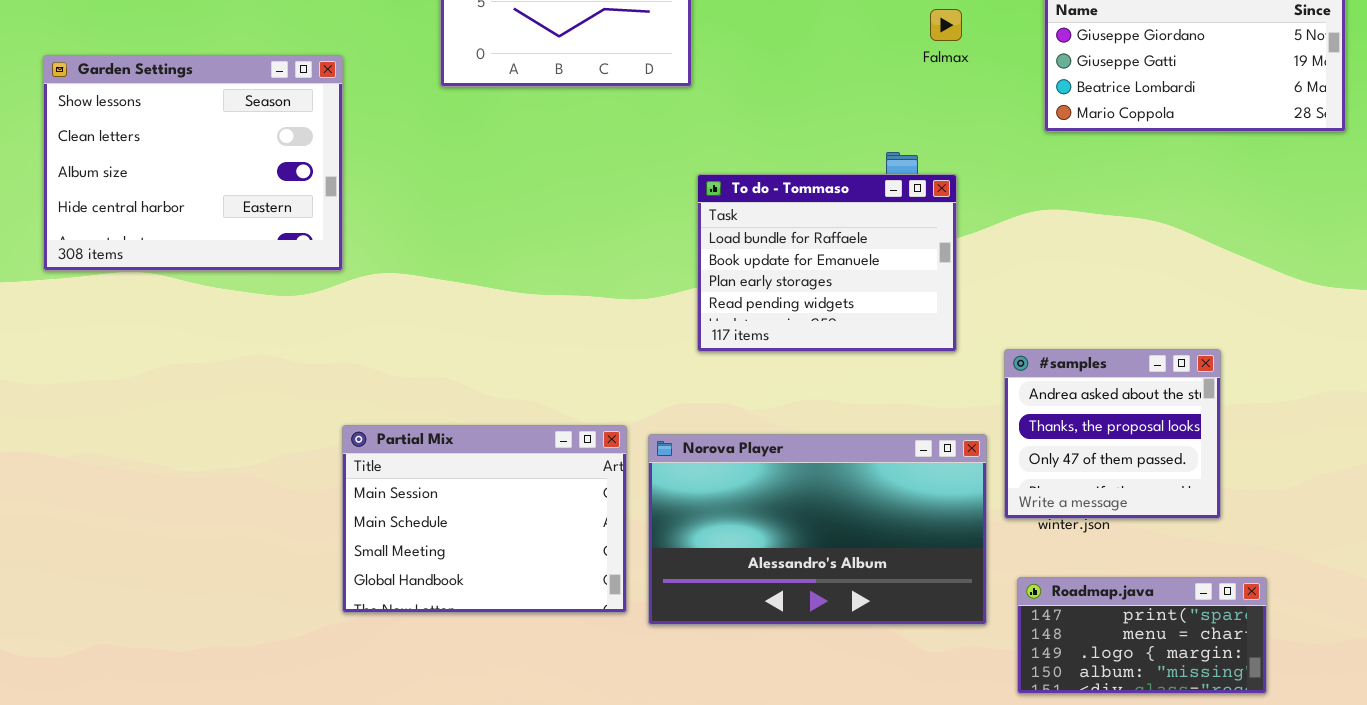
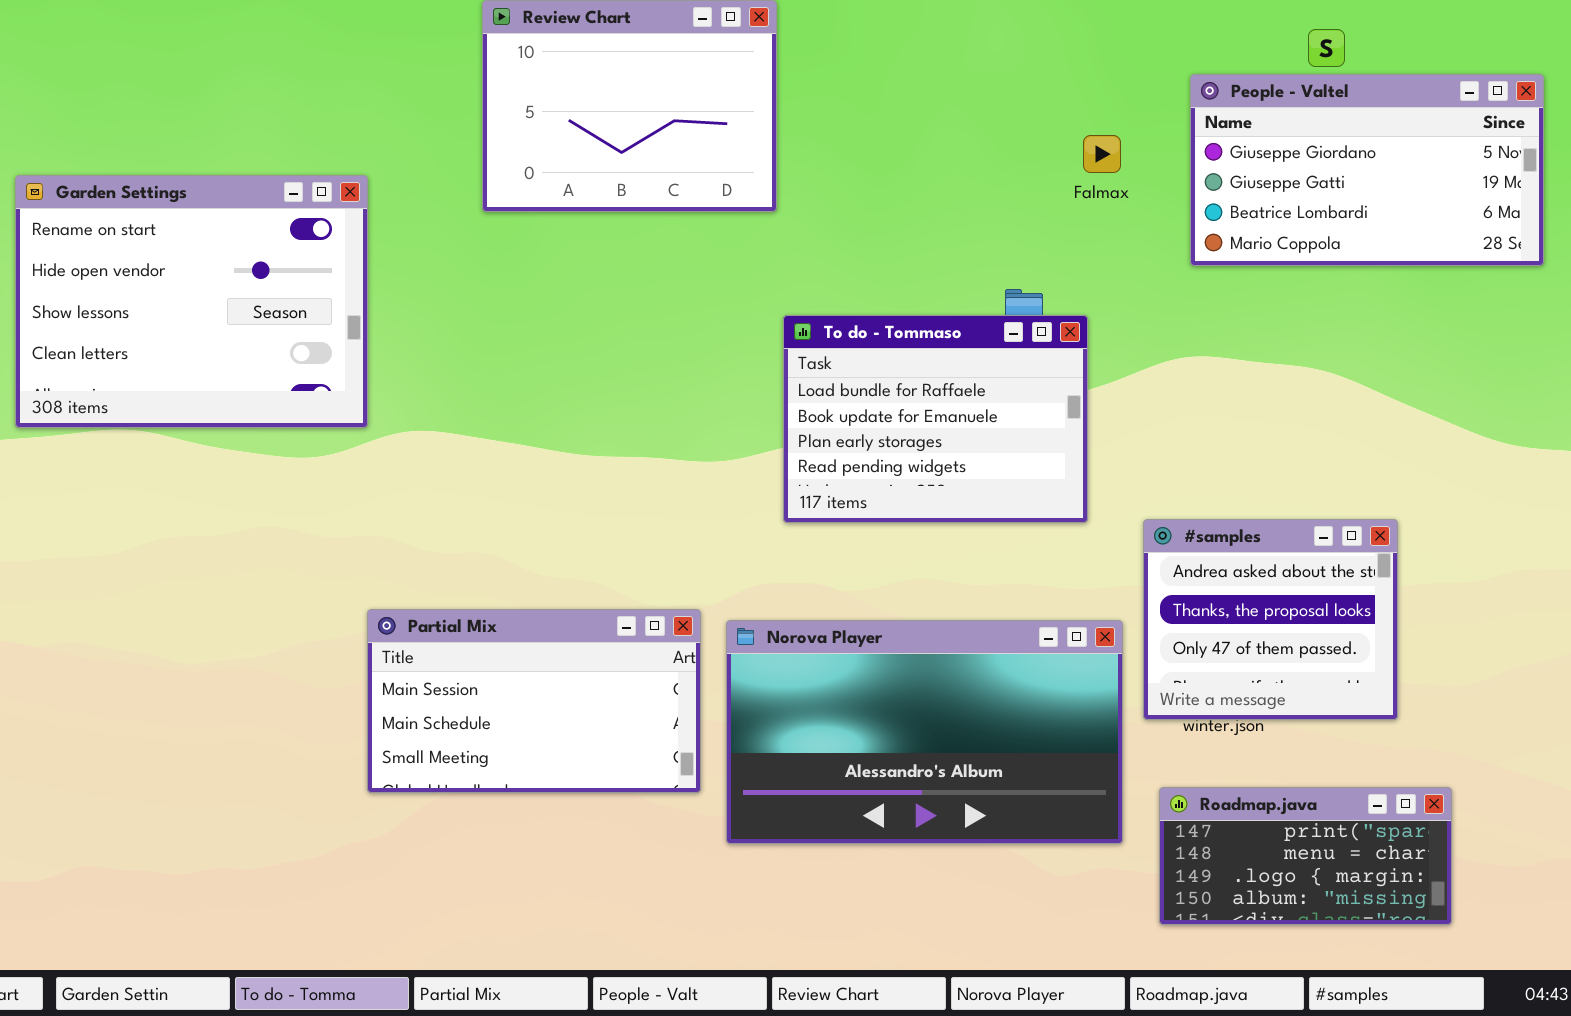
Falmax: [930,9,962,41] -> [1083,135,1121,173], moved
Garden Settings: [43,55,343,271] -> [15,175,368,428], scrolled up 2 rows
Partial Mix: [342,425,627,613] -> [367,609,701,793], resized

